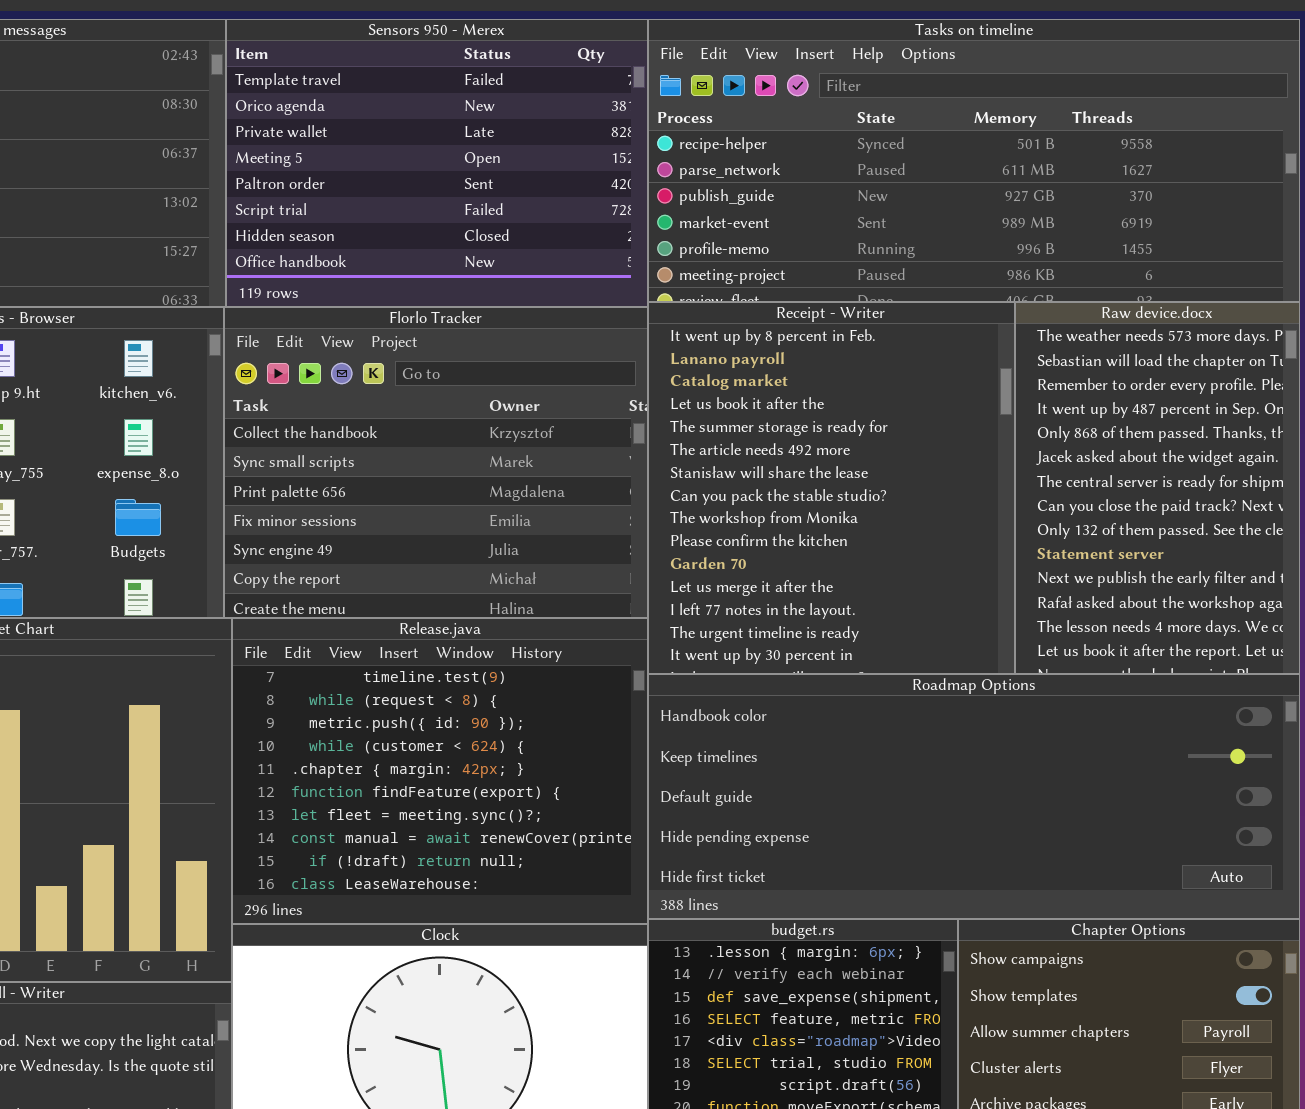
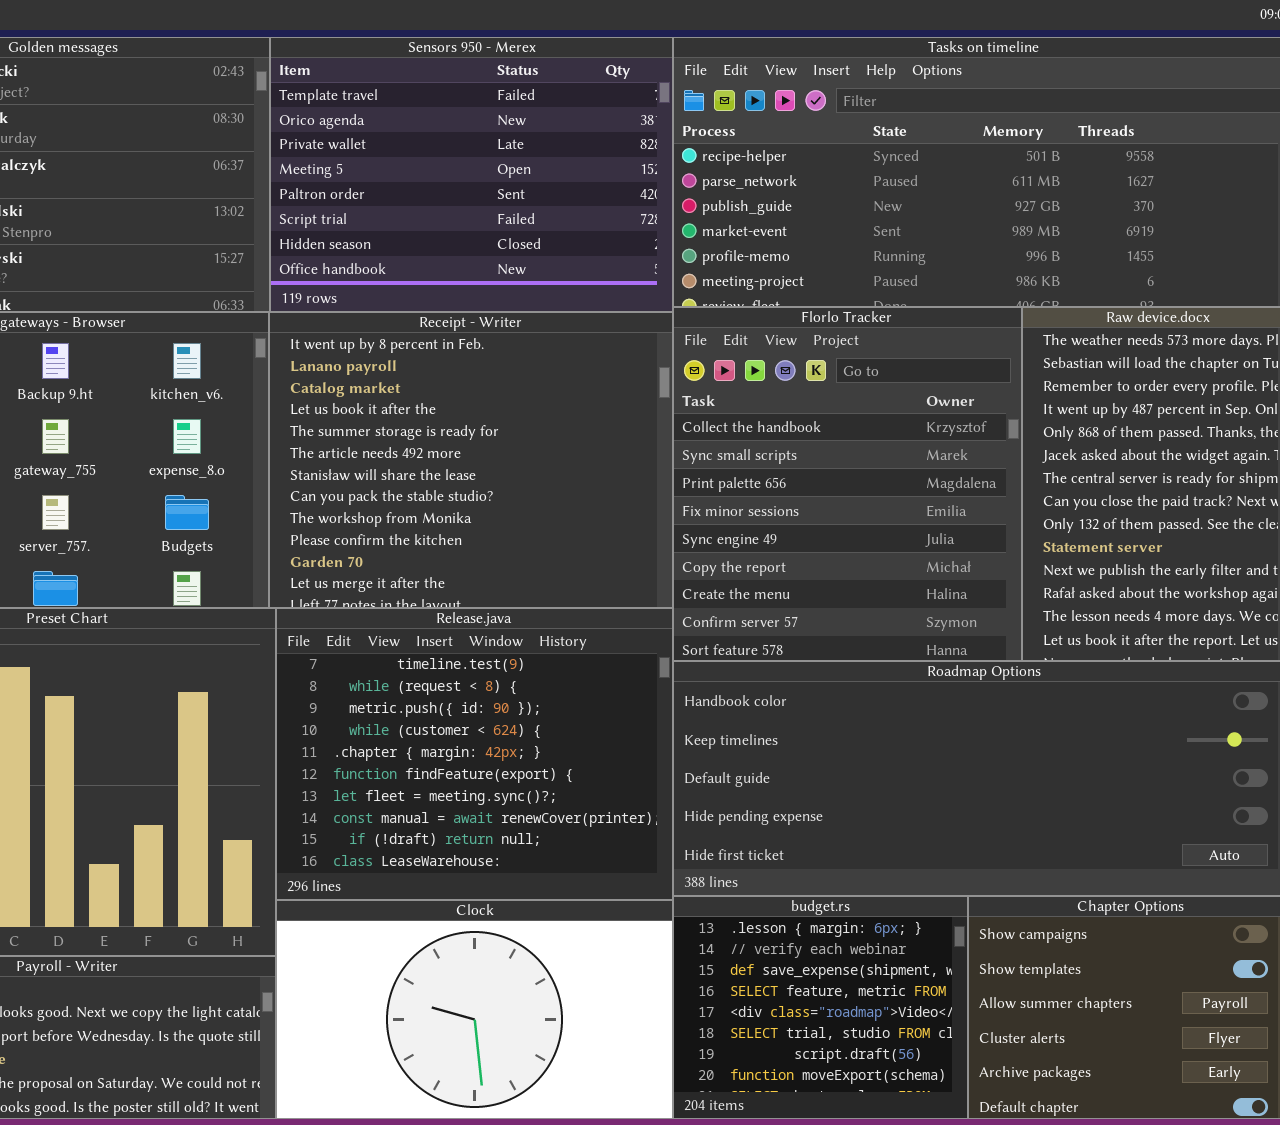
Receipt - Writer: [648,302,1015,674] -> [269,312,673,608], moved, resized
Florlo Tracker: [224,307,648,618] -> [673,307,1022,661], moved, resized

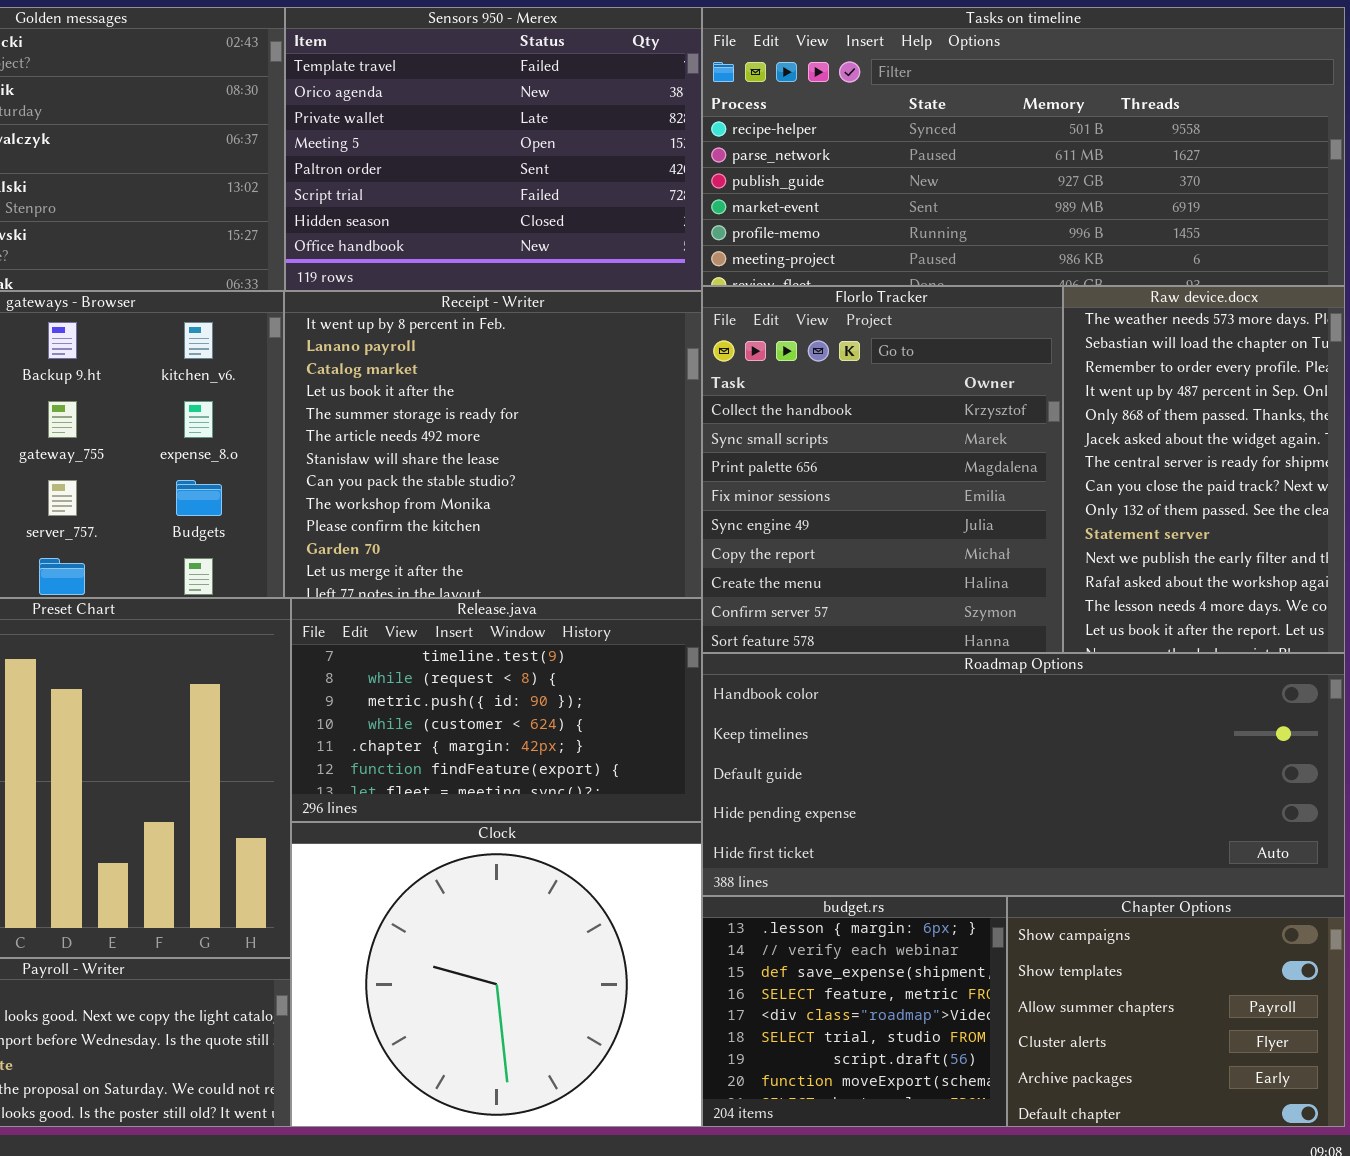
Release.java: [276,608,673,900] -> [291,598,702,822], resized
Clock: [276,900,673,1119] -> [291,822,702,1127], resized

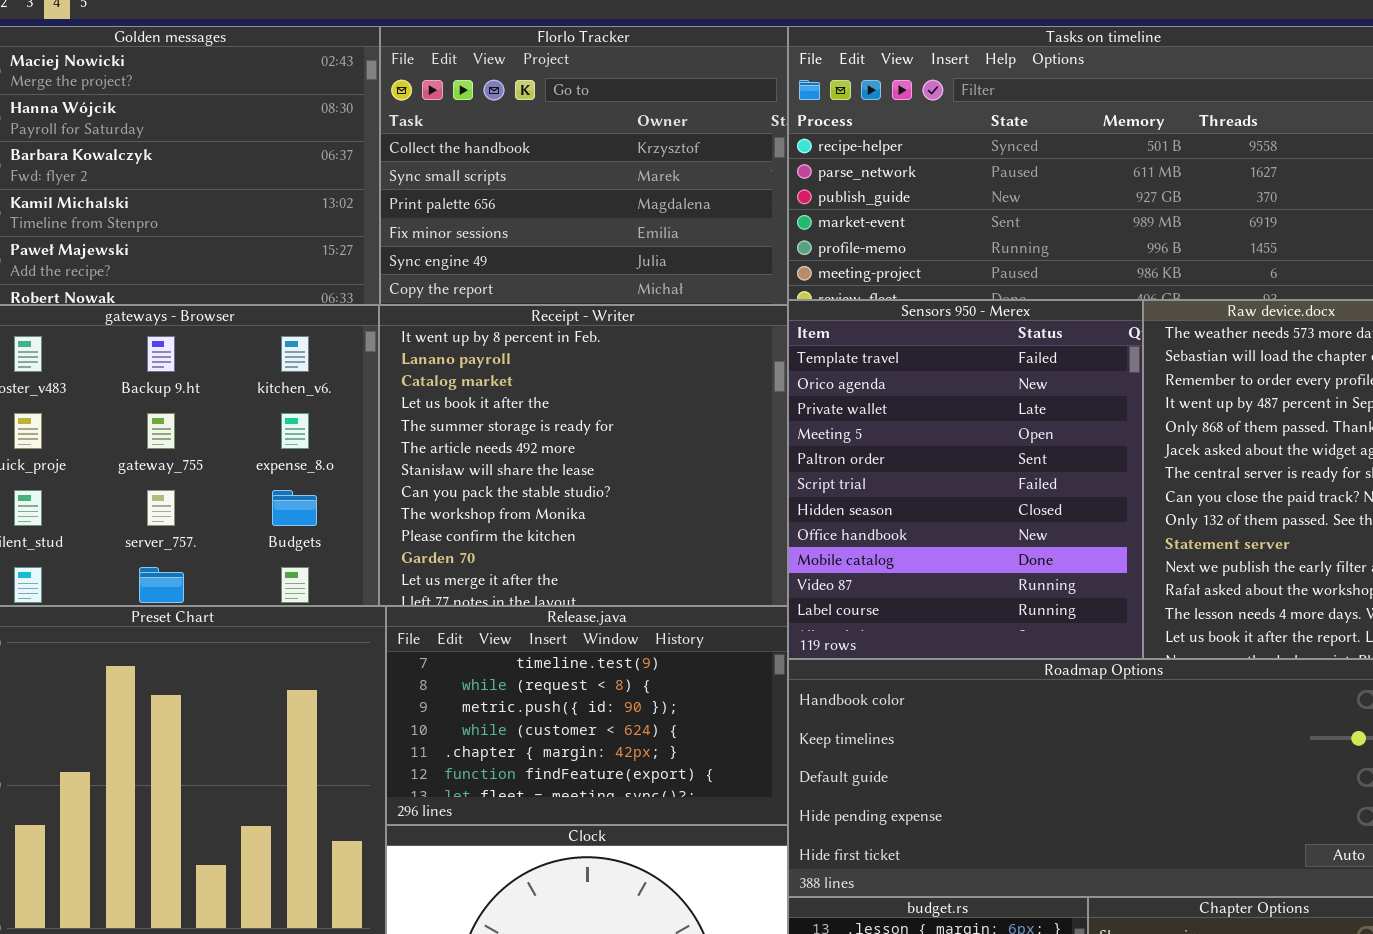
Sensors 950 - Merex: [285,7,702,291] -> [788,300,1143,659], moved, resized
Florlo Tracker: [702,286,1063,653] -> [380,26,788,305], moved, resized

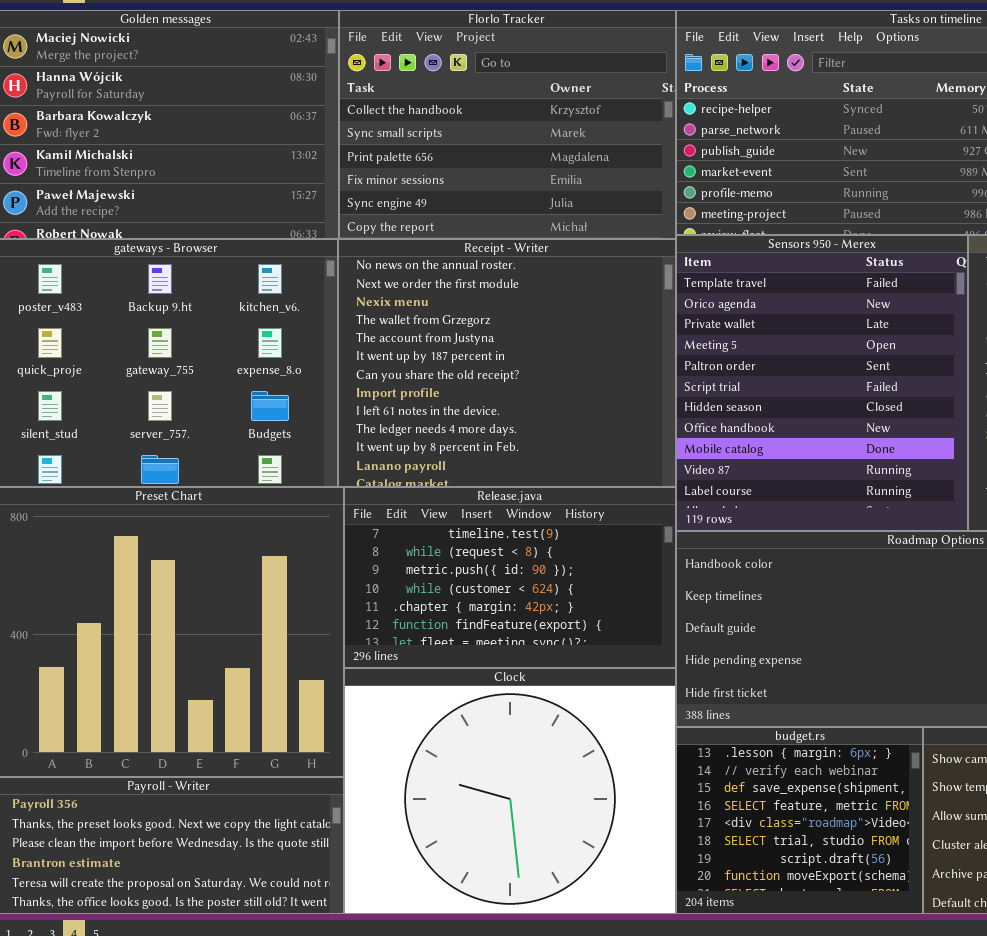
Receipt - Writer: [379,305,788,606] -> [338,239,676,487], scrolled up 10 rows

